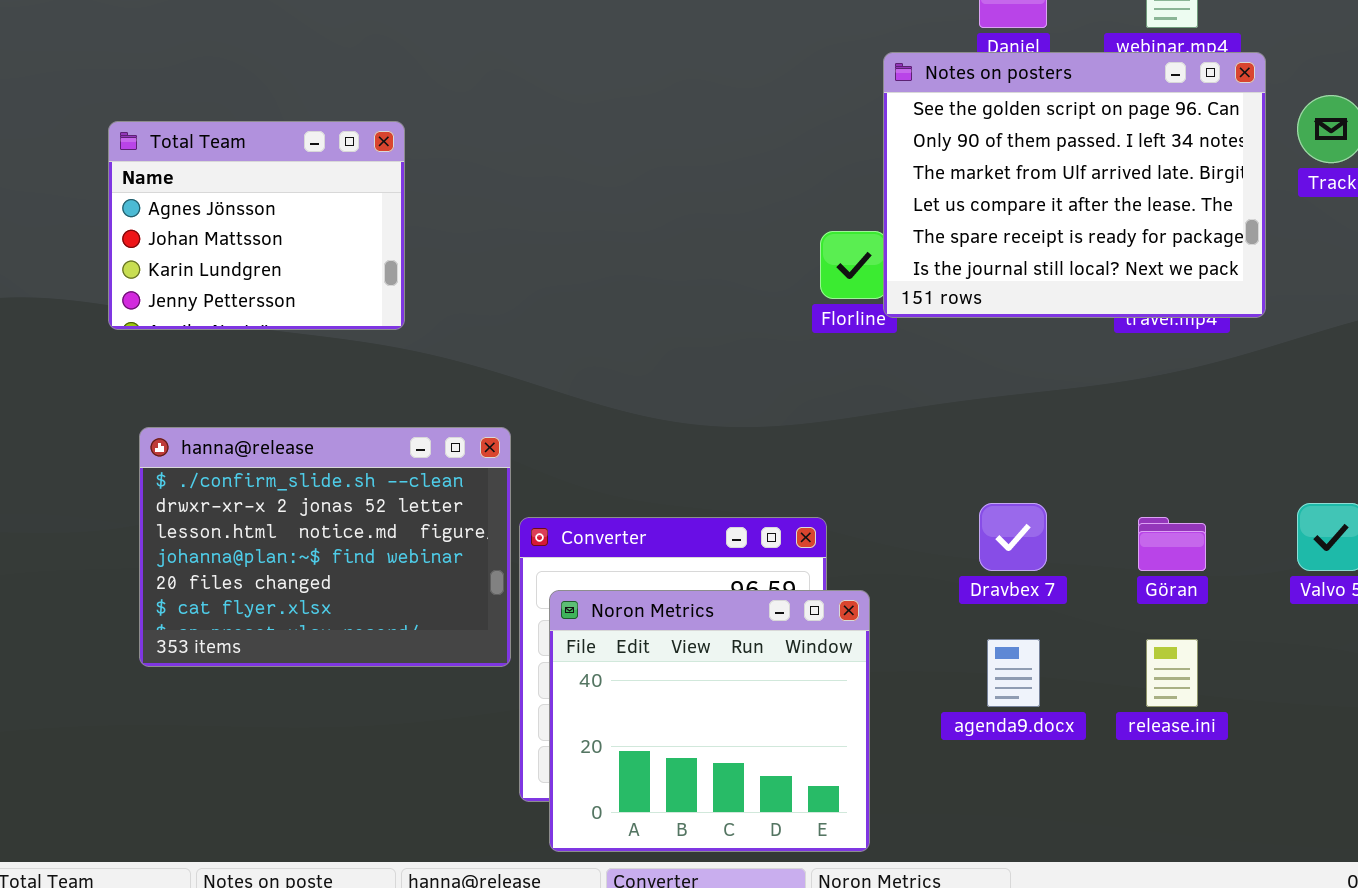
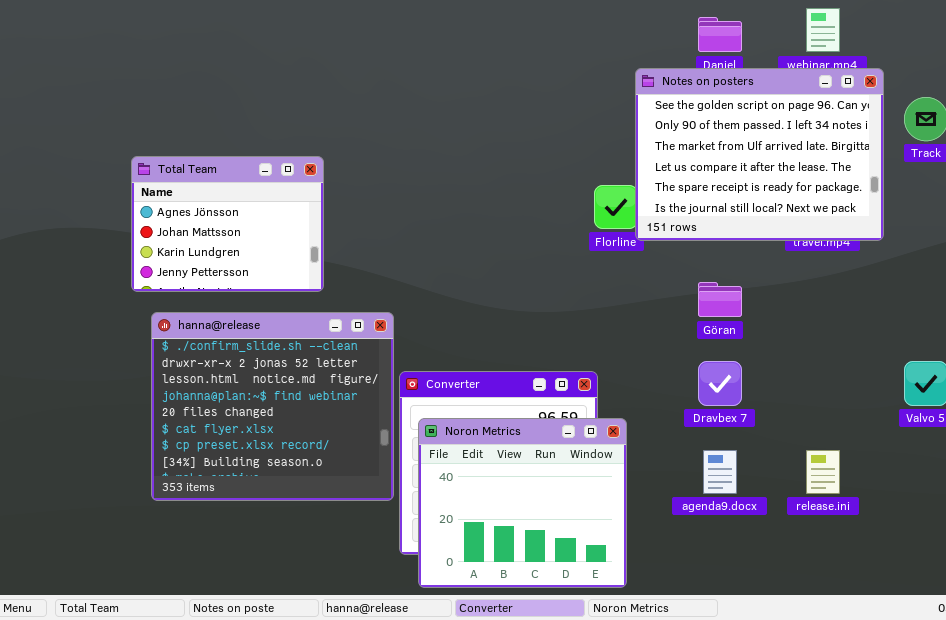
Total Team: [108,121,405,330] -> [131,156,324,292], moved
hanna@release: [139,427,511,667] -> [151,312,394,501], resized
Göran: [1138,517,1206,571] -> [698,282,742,317], moved

